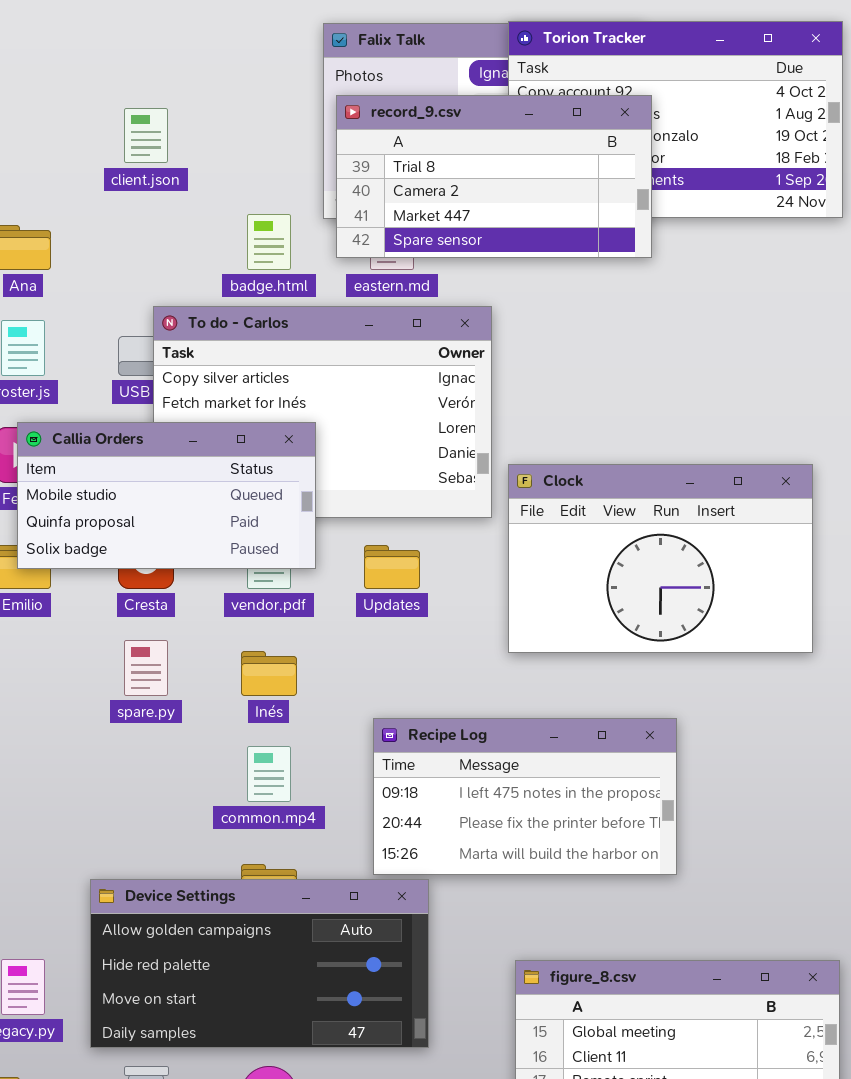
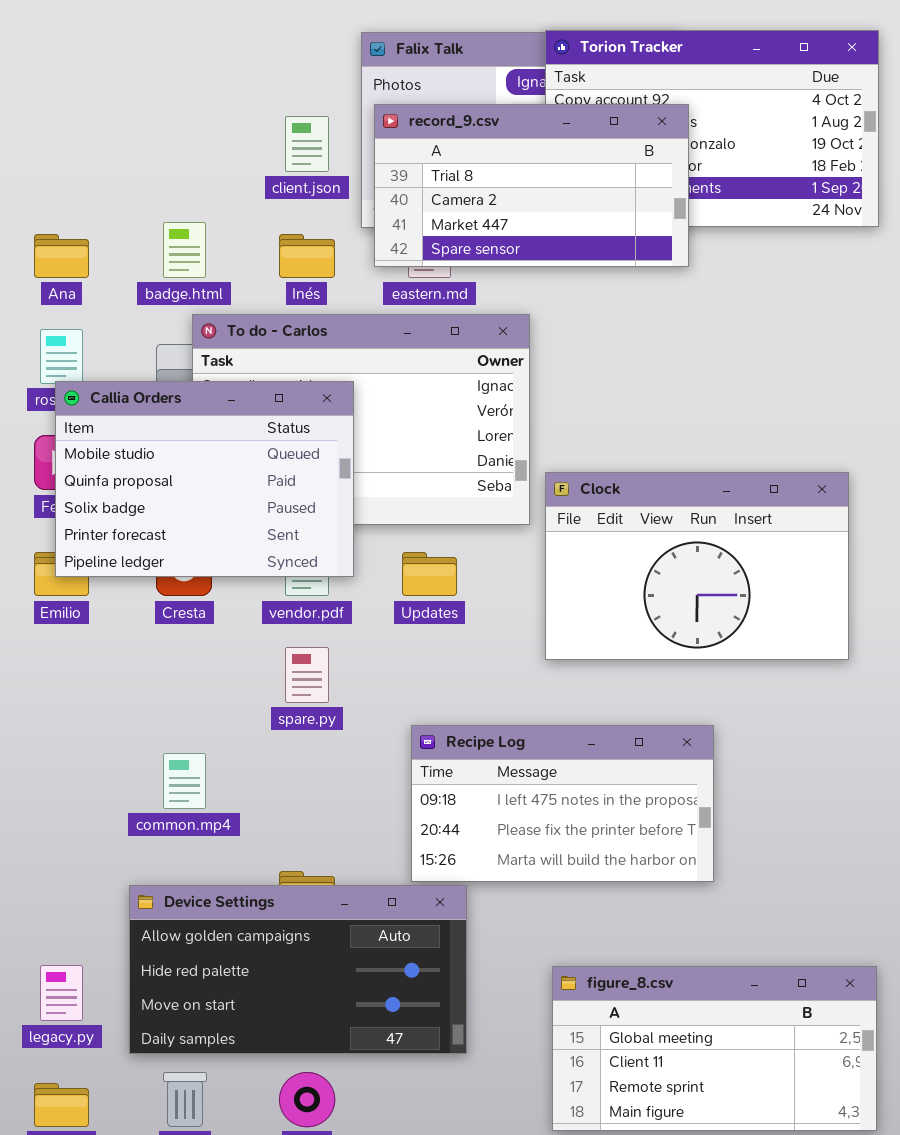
client.json: [124,108,168,163] -> [285,116,329,172], moved
badge.html: [247,214,291,270] -> [163,222,206,278], moved
Callia Orders: [17,422,316,569] -> [55,381,354,577], resized
spare.py: [124,640,168,696] -> [285,647,329,703], moved
Inés: [241,651,297,696] -> [279,234,335,278], moved
common.mp4: [247,746,291,802] -> [163,753,206,809], moved

